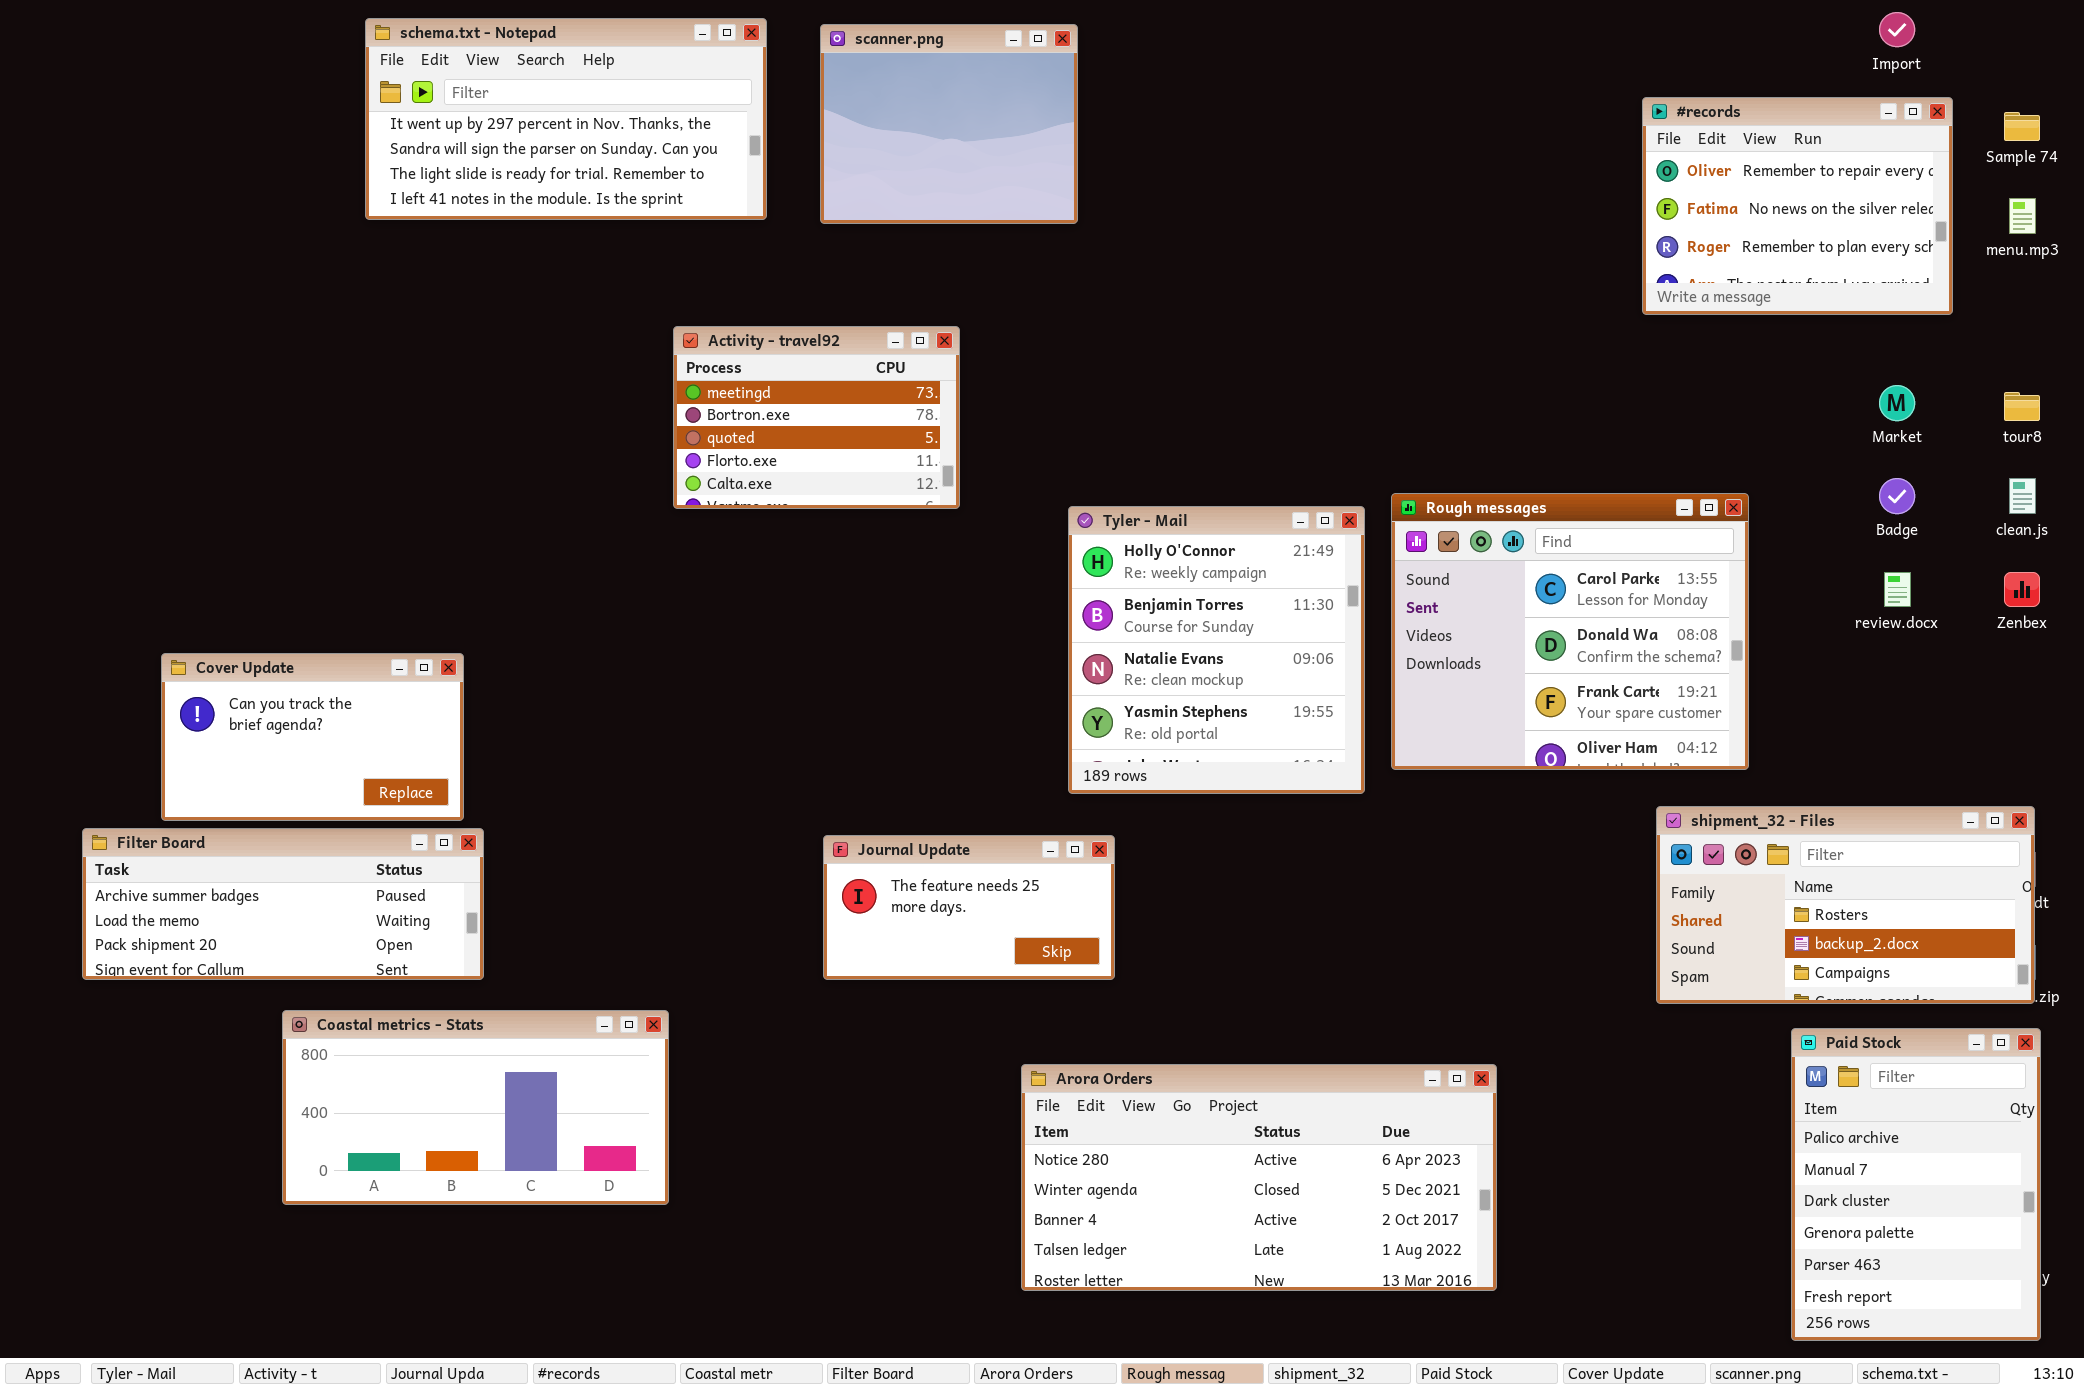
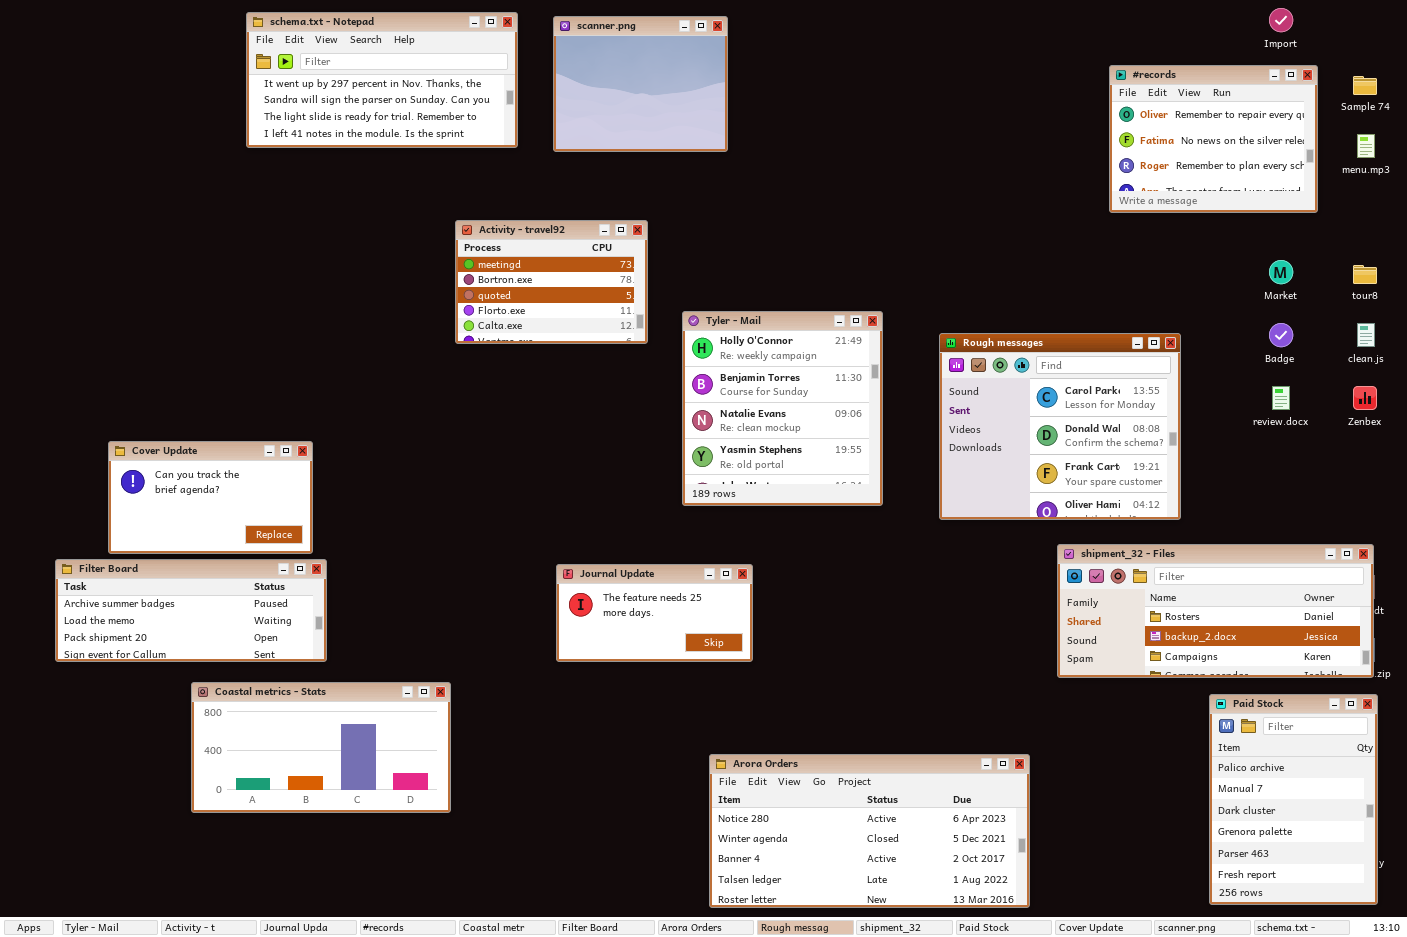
Tyler - Mail: [1068,506,1365,794] -> [682,311,883,506], moved
shipment_32 - Files: [1656,806,2035,1004] -> [1057,544,1374,678], resized
Arora Orders: [1021,1064,1497,1291] -> [709,754,1030,908], moved

